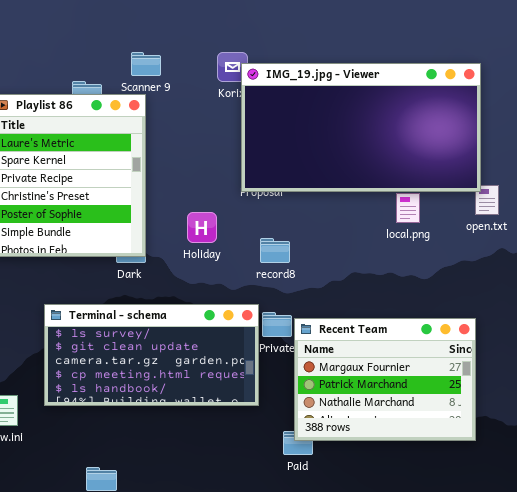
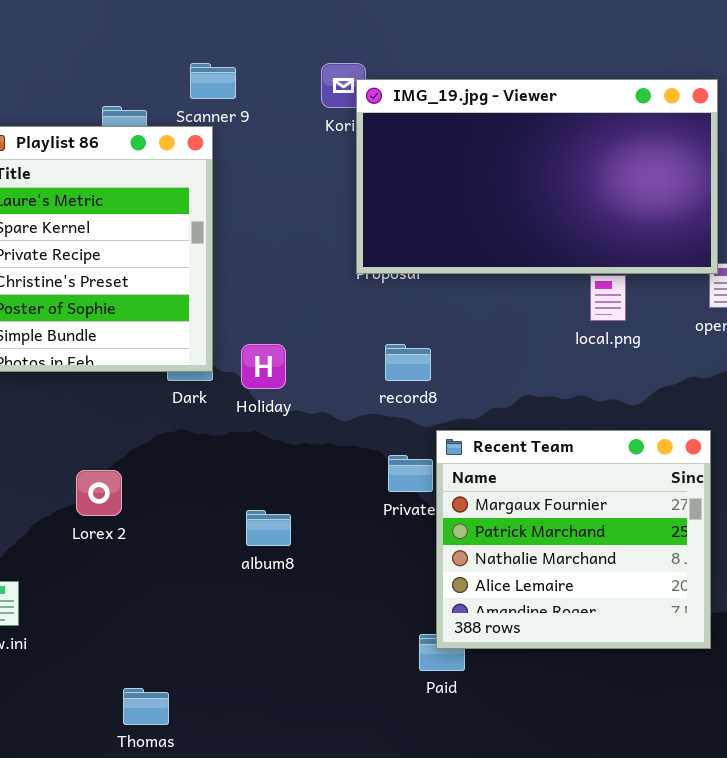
Holiday: [187,212,217,243] -> [241,344,286,389], moved
Terminal - schema: [44,304,259,406] -> none, closed
Recent Team: [294,318,476,441] -> [436,430,711,649], resized

